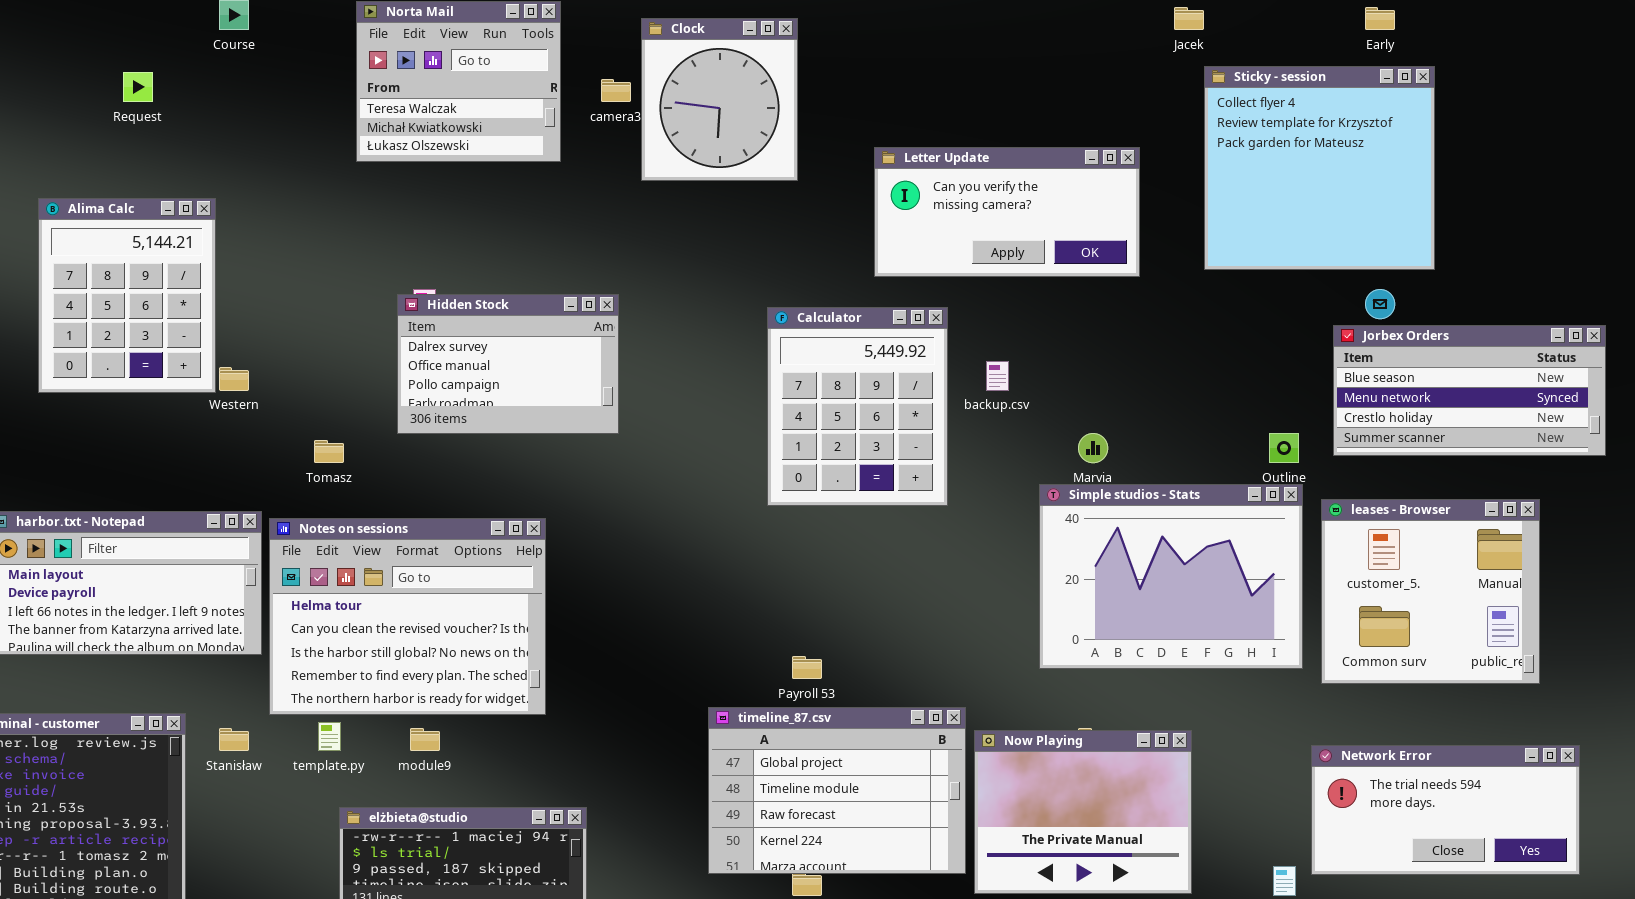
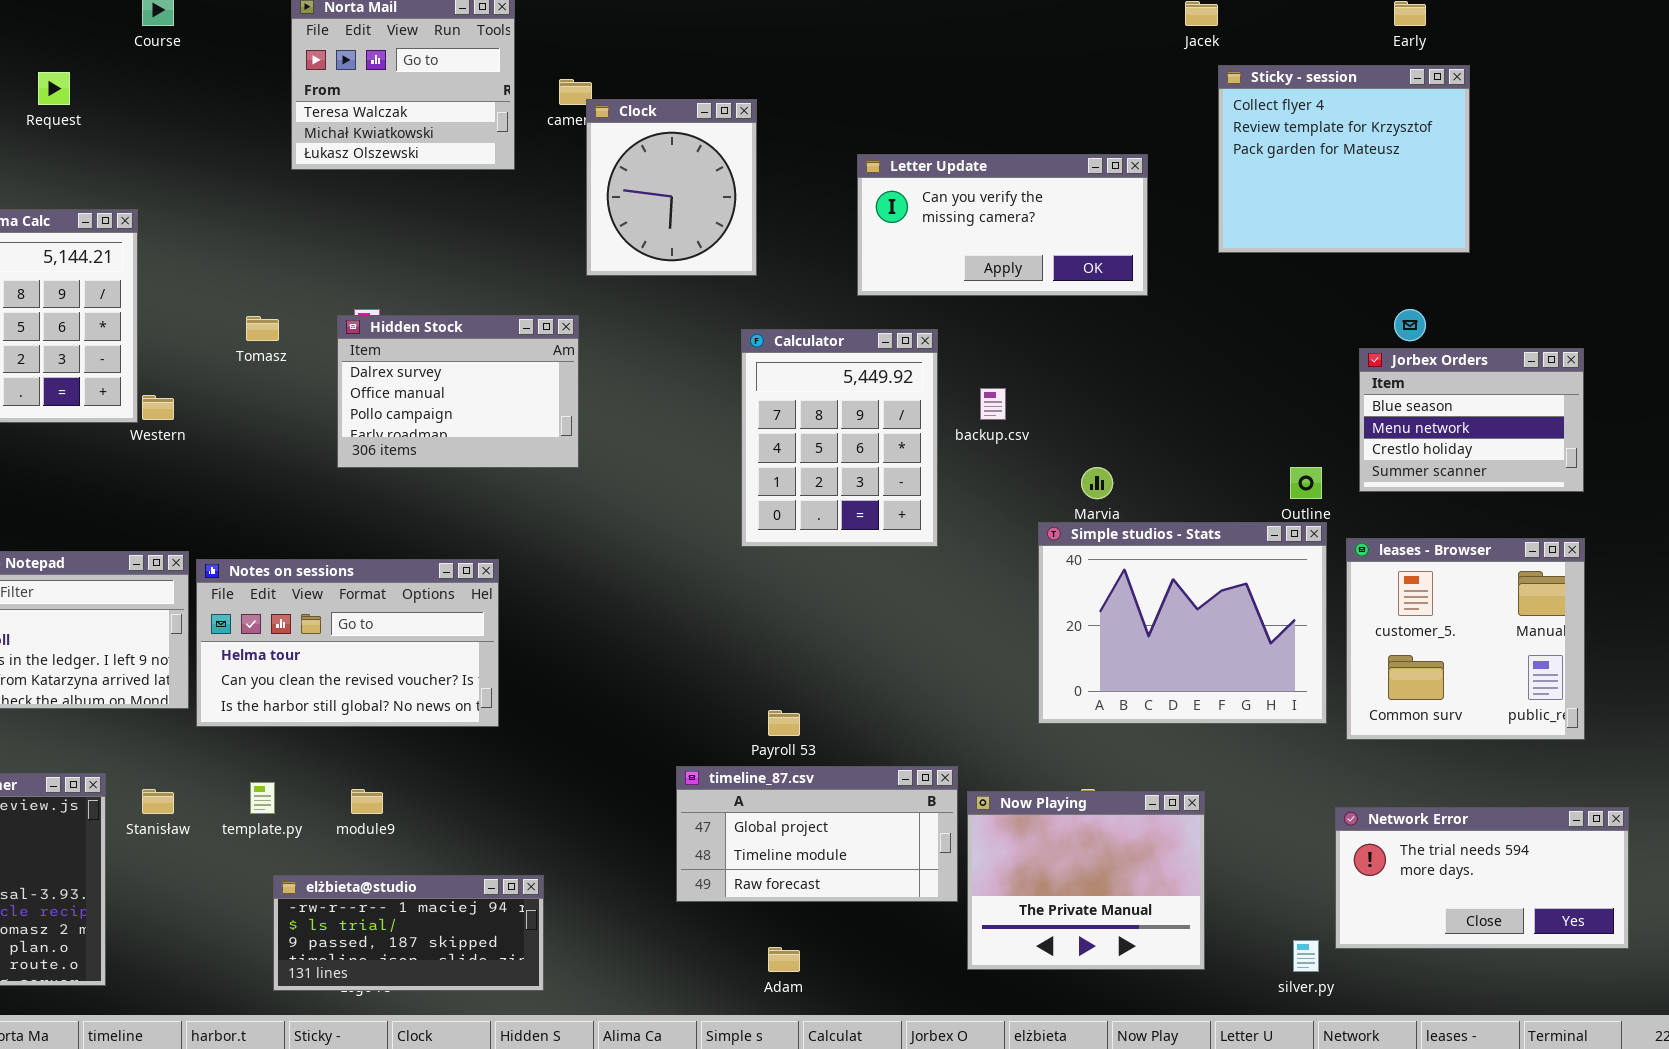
Clock: [641,18,798,181] -> [586,99,757,276], moved
Sticky - session: [1204,66,1435,270] -> [1218,65,1470,253], resized
Jorbex Orders: [1333,325,1606,456] -> [1359,348,1584,492], resized
Tomasz: [314,440,344,463] -> [246,316,279,341], moved
Notes on sessions: [269,518,546,715] -> [196,559,499,727], resized
timeline_87.csv: [708,707,966,874] -> [676,766,958,902], resized

